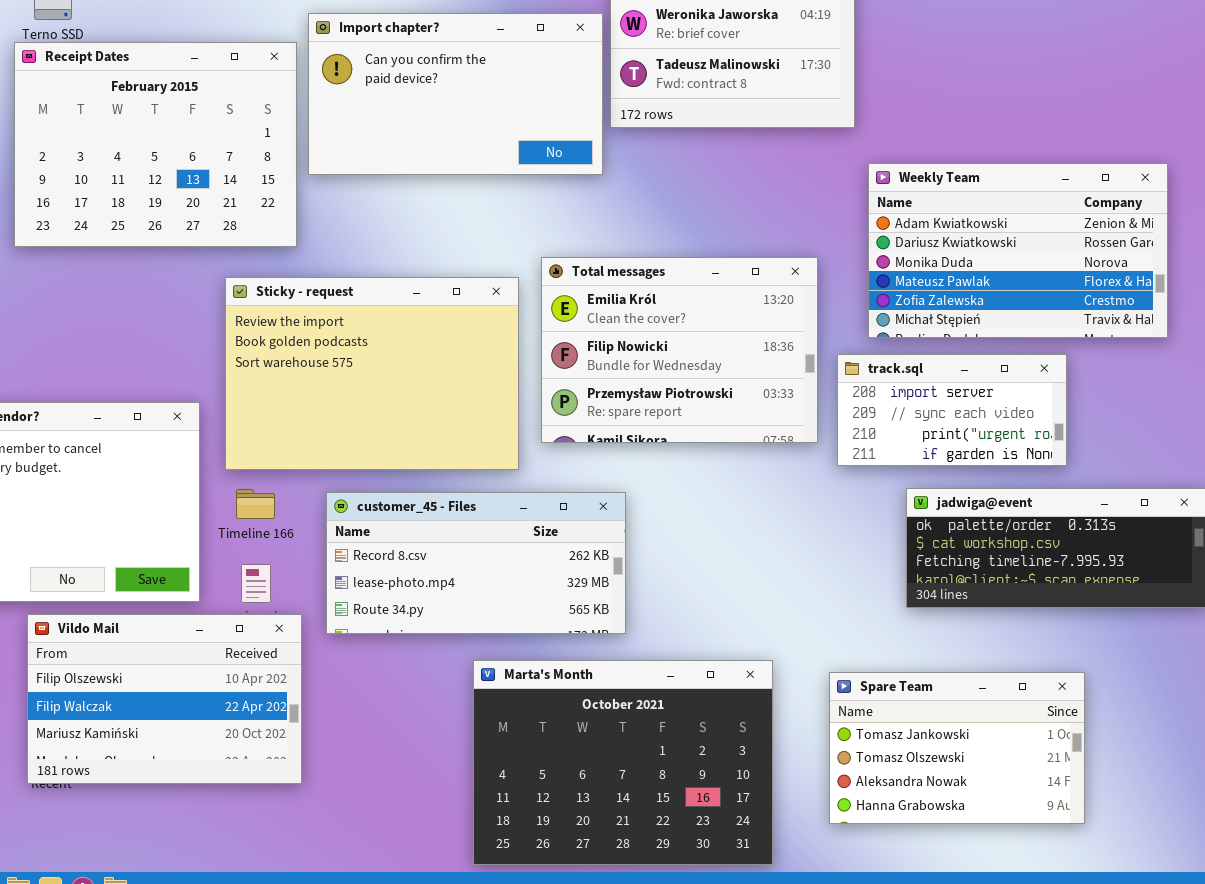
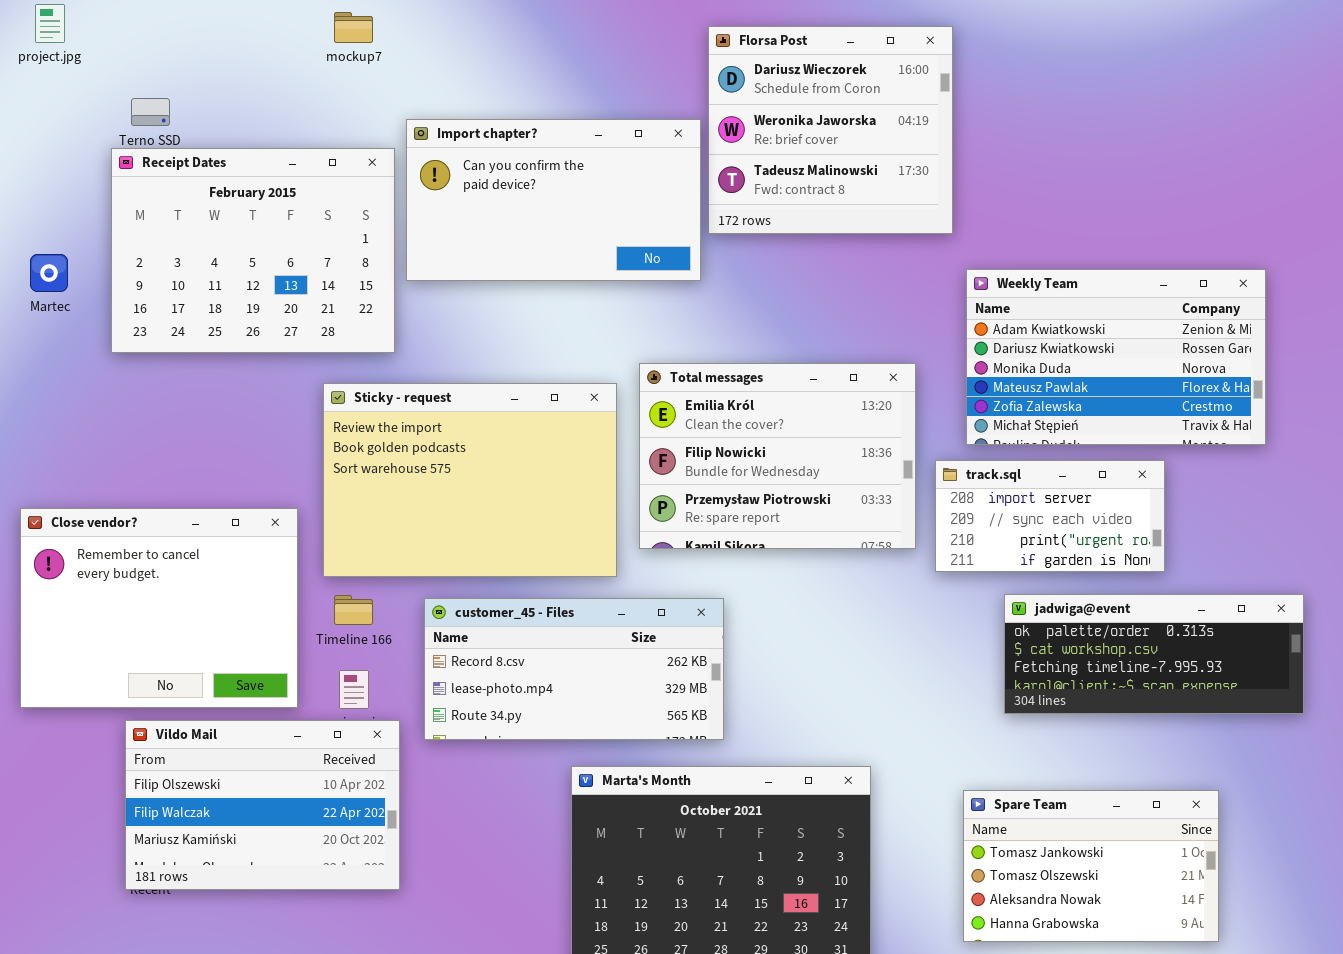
Spare Team: [829,672,1085,824] -> [963,790,1219,942], moved

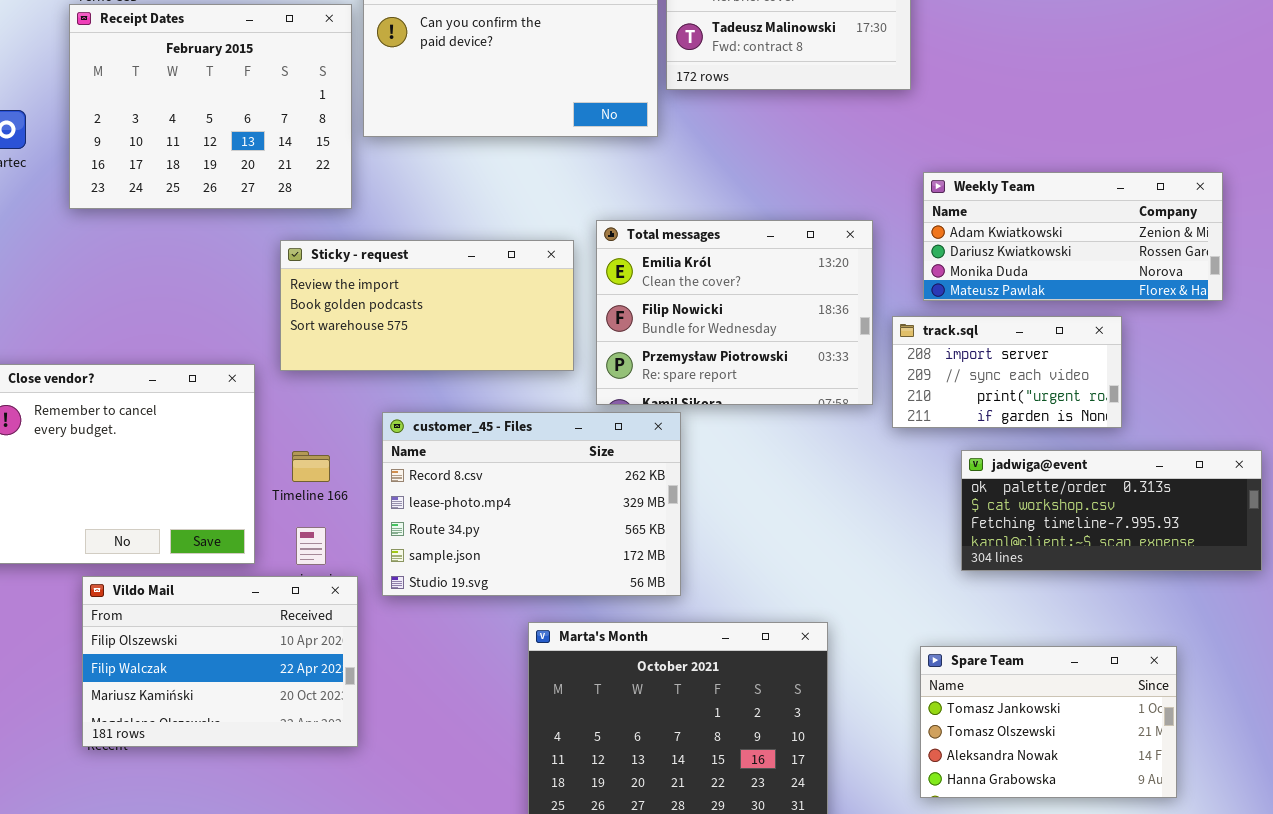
Weekly Team: [966,269,1266,445] -> [923,172,1223,301], resized
Sticky - request: [323,383,617,577] -> [280,240,574,371], resized
customer_45 - Files: [424,598,724,740] -> [382,412,681,596], resized

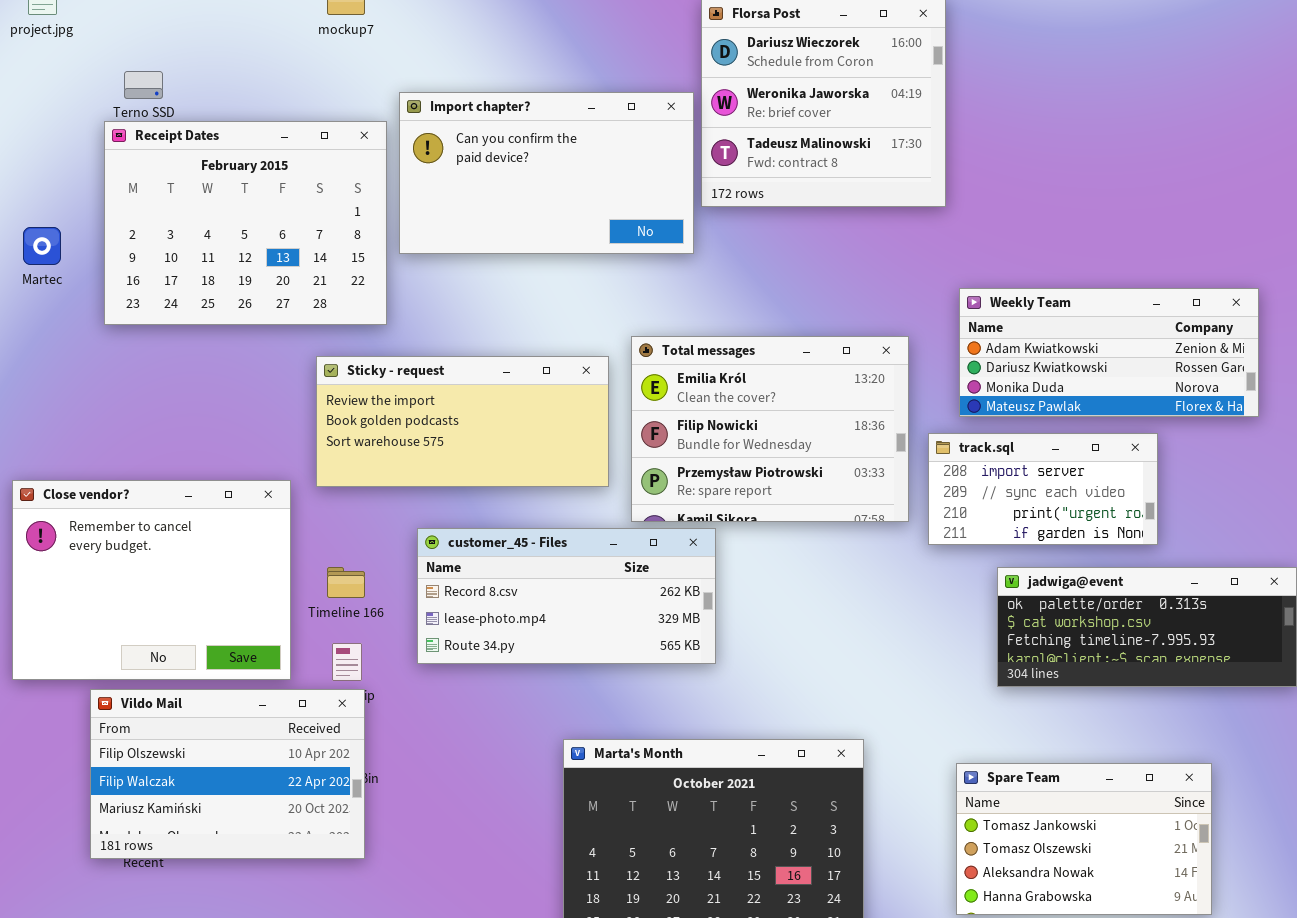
customer_45 - Files: [382,412,681,596] -> [417,528,716,664], resized
Vildo Mail: [82,576,358,747] -> [90,689,365,859], moved

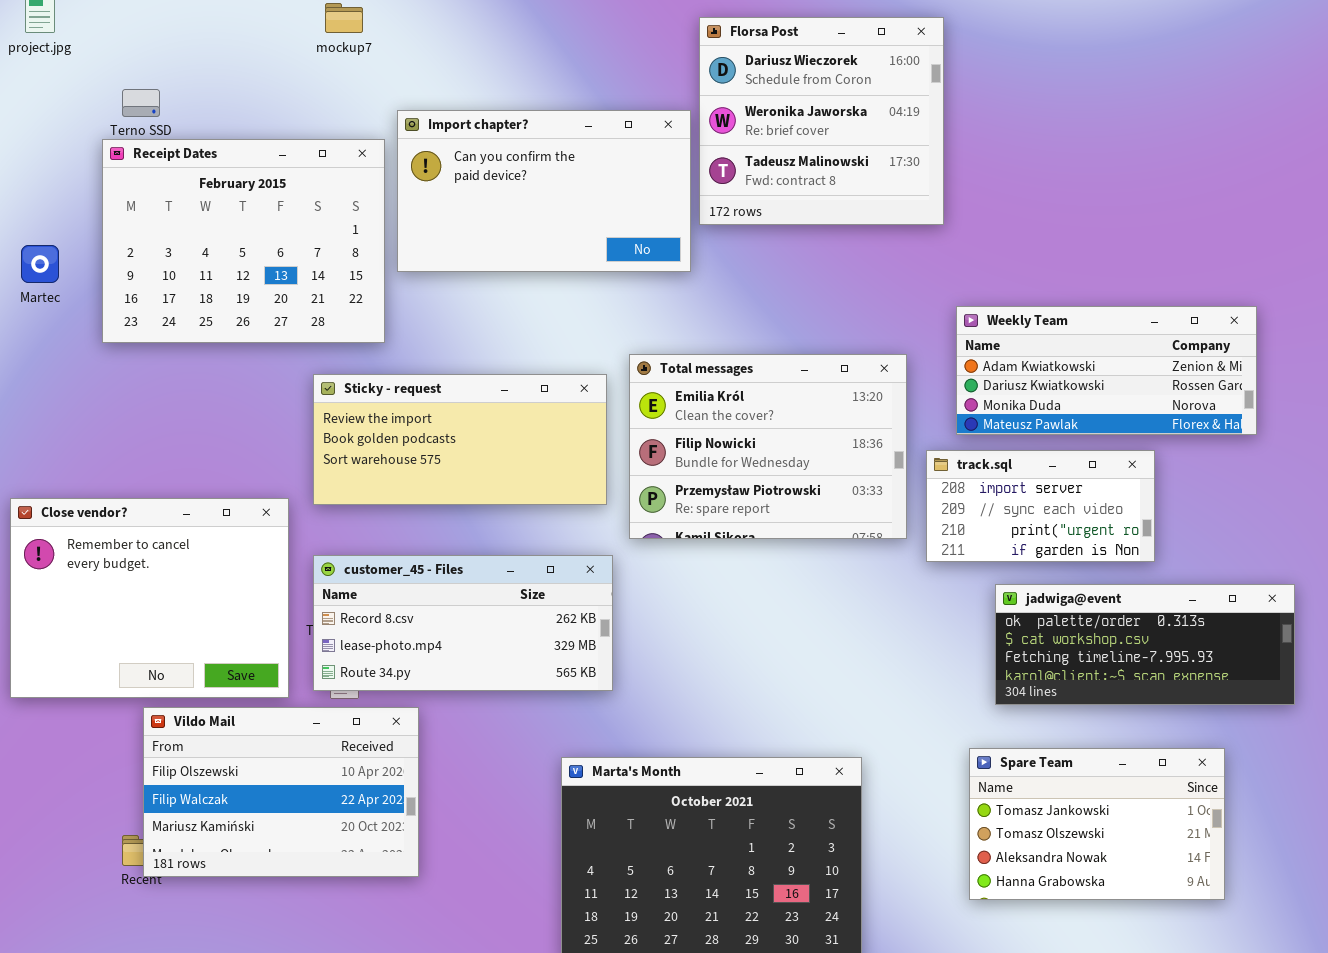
customer_45 - Files: [417,528,716,664] -> [313,555,613,691], moved
Vildo Mail: [90,689,365,859] -> [143,707,419,877], moved
Spare Team: [956,763,1212,915] -> [969,748,1225,900], moved

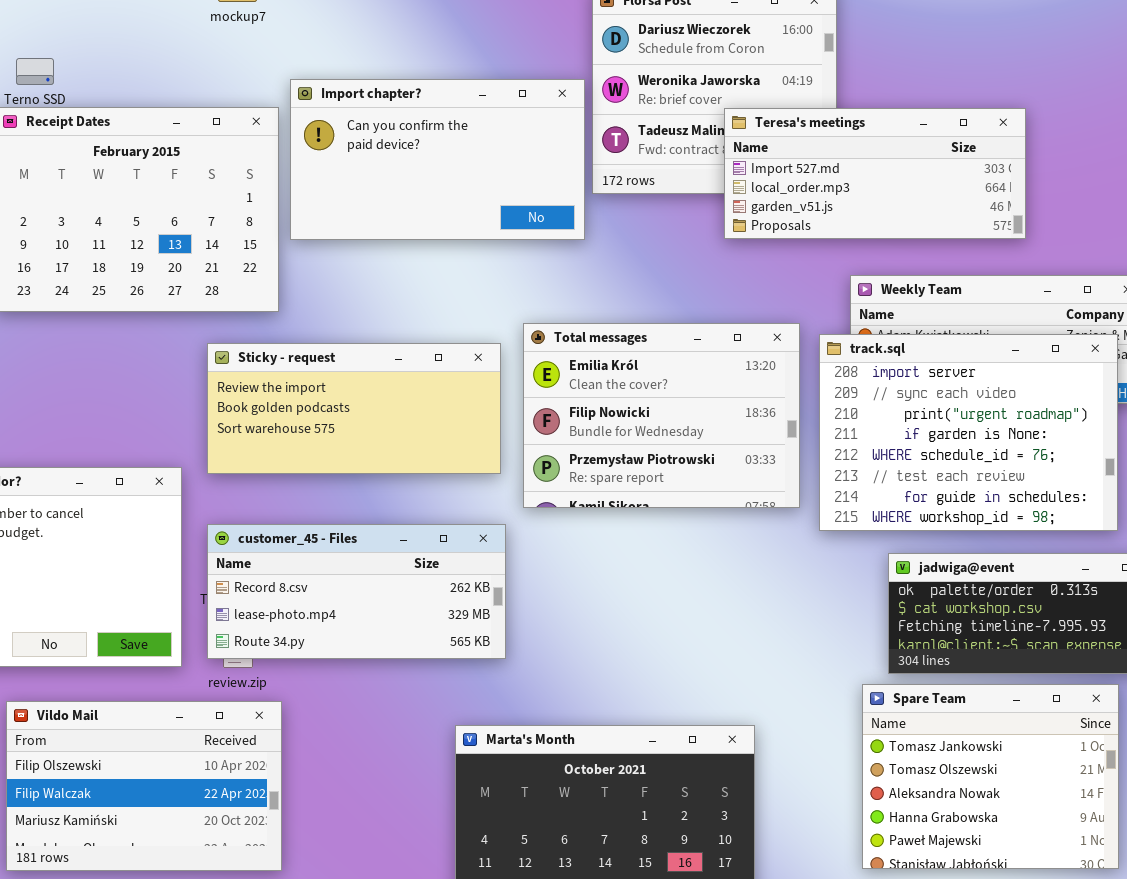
Teresa's meetings: none -> [724,108,1026,239], opened
track.sql: [926,450,1155,562] -> [819,334,1118,531], resized
Vildo Mail: [143,707,419,877] -> [6,701,282,871], moved
Spare Team: [969,748,1225,900] -> [862,684,1119,869], resized

